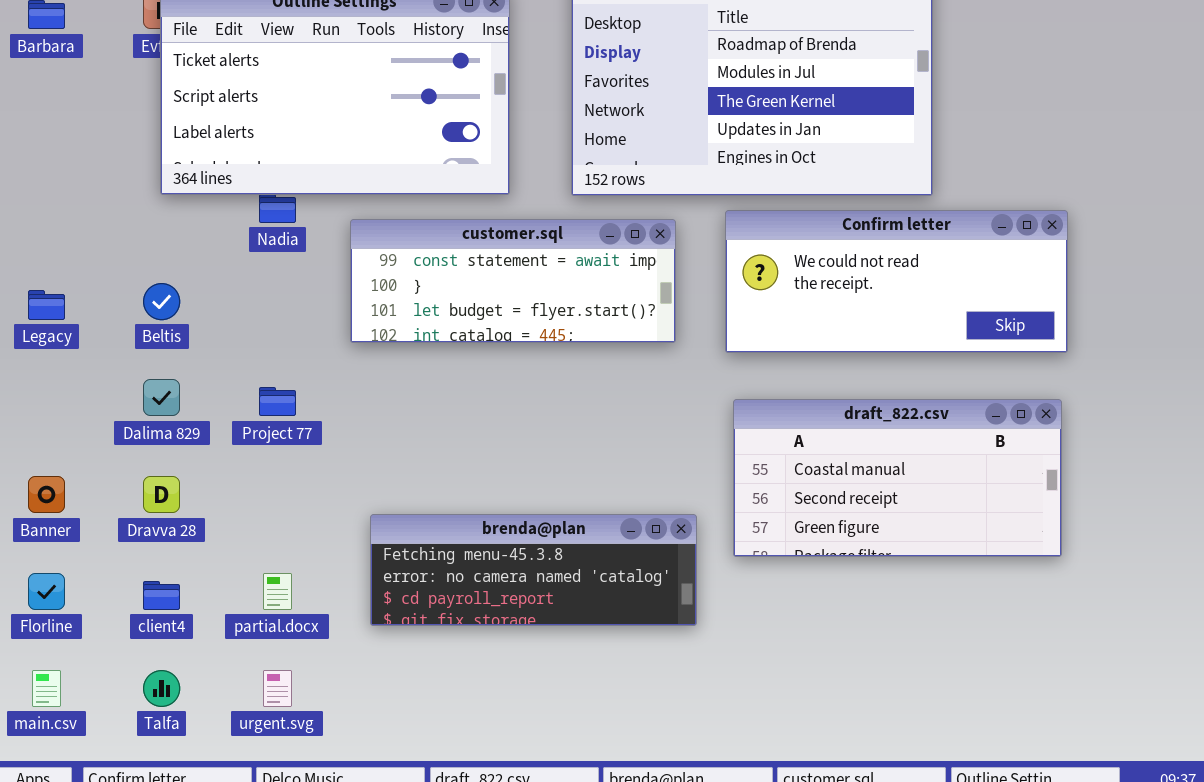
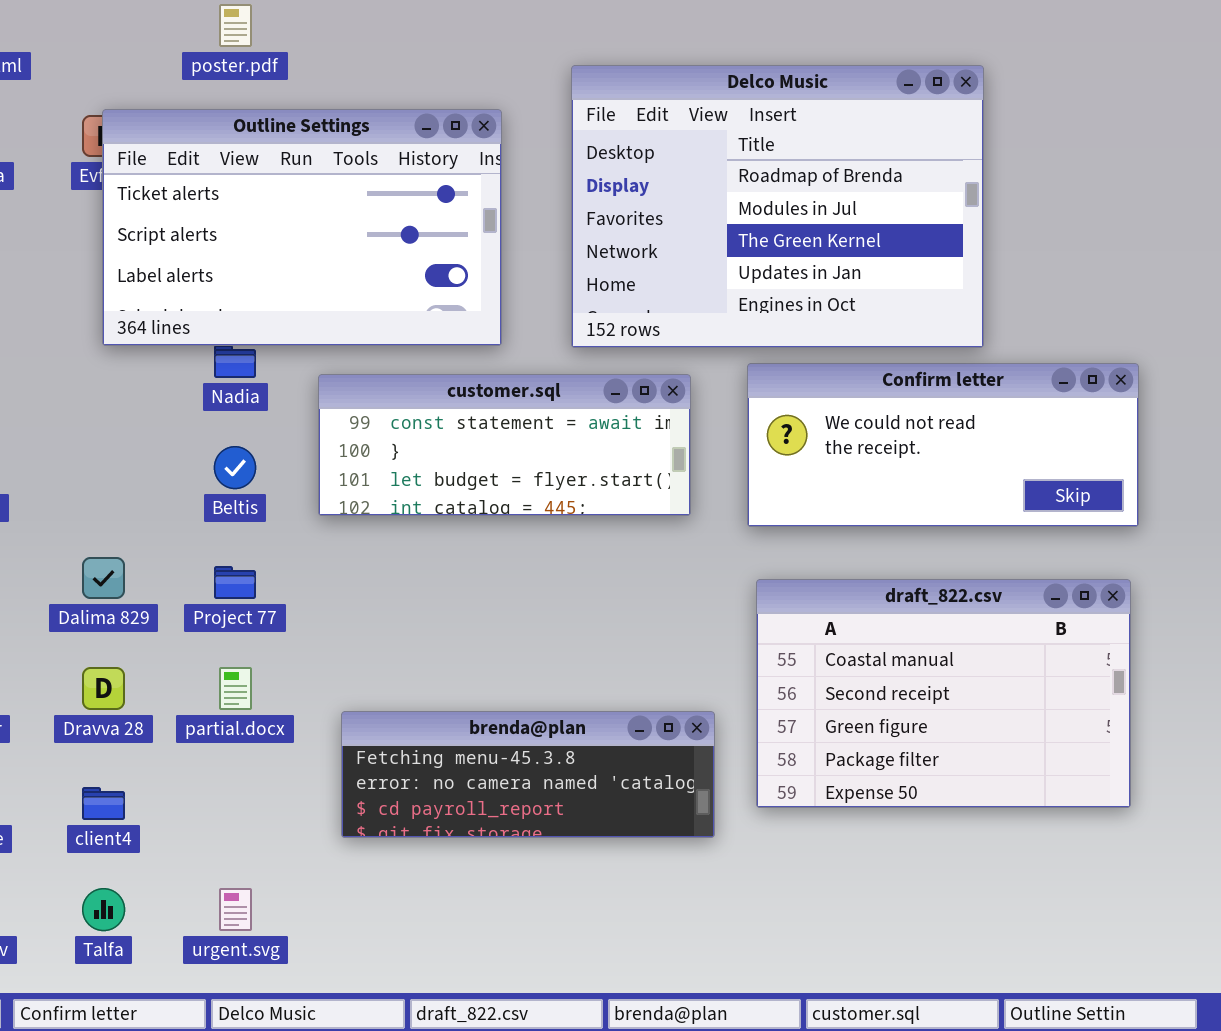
Beltis: [143,283,180,320] -> [214,446,256,489], moved
draft_822.csv: [733,399,1062,557] -> [756,579,1131,808], resized
partial.docx: [263,573,292,610] -> [219,667,252,710], moved

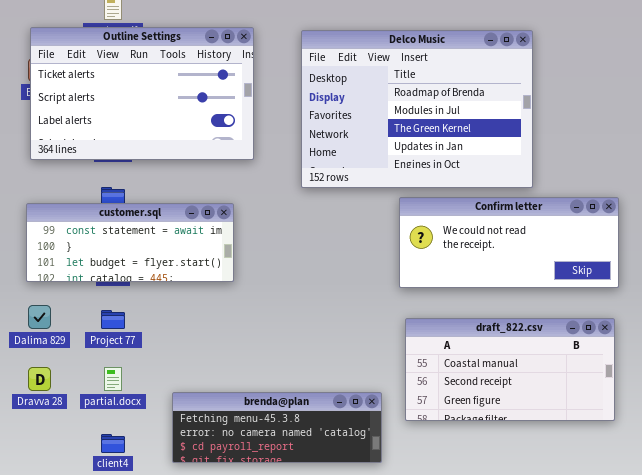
Outline Settings: [102,109,502,346] -> [30,27,254,160], moved
customer.sql: [318,374,691,516] -> [26,203,234,282], moved
draft_822.csv: [756,579,1131,808] -> [405,318,615,421], resized
client4: [82,787,125,820] -> [101,434,125,453], moved

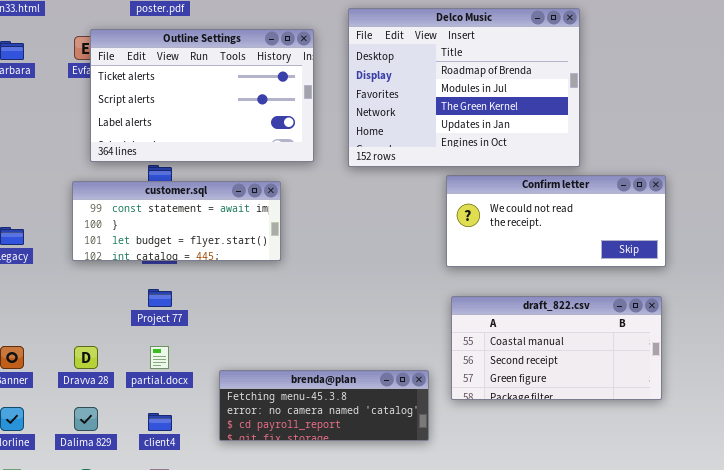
Outline Settings: [30,27,254,160] -> [90,29,314,162], moved
Dalima 829: [28,305,51,329] -> [74,407,98,431], moved

